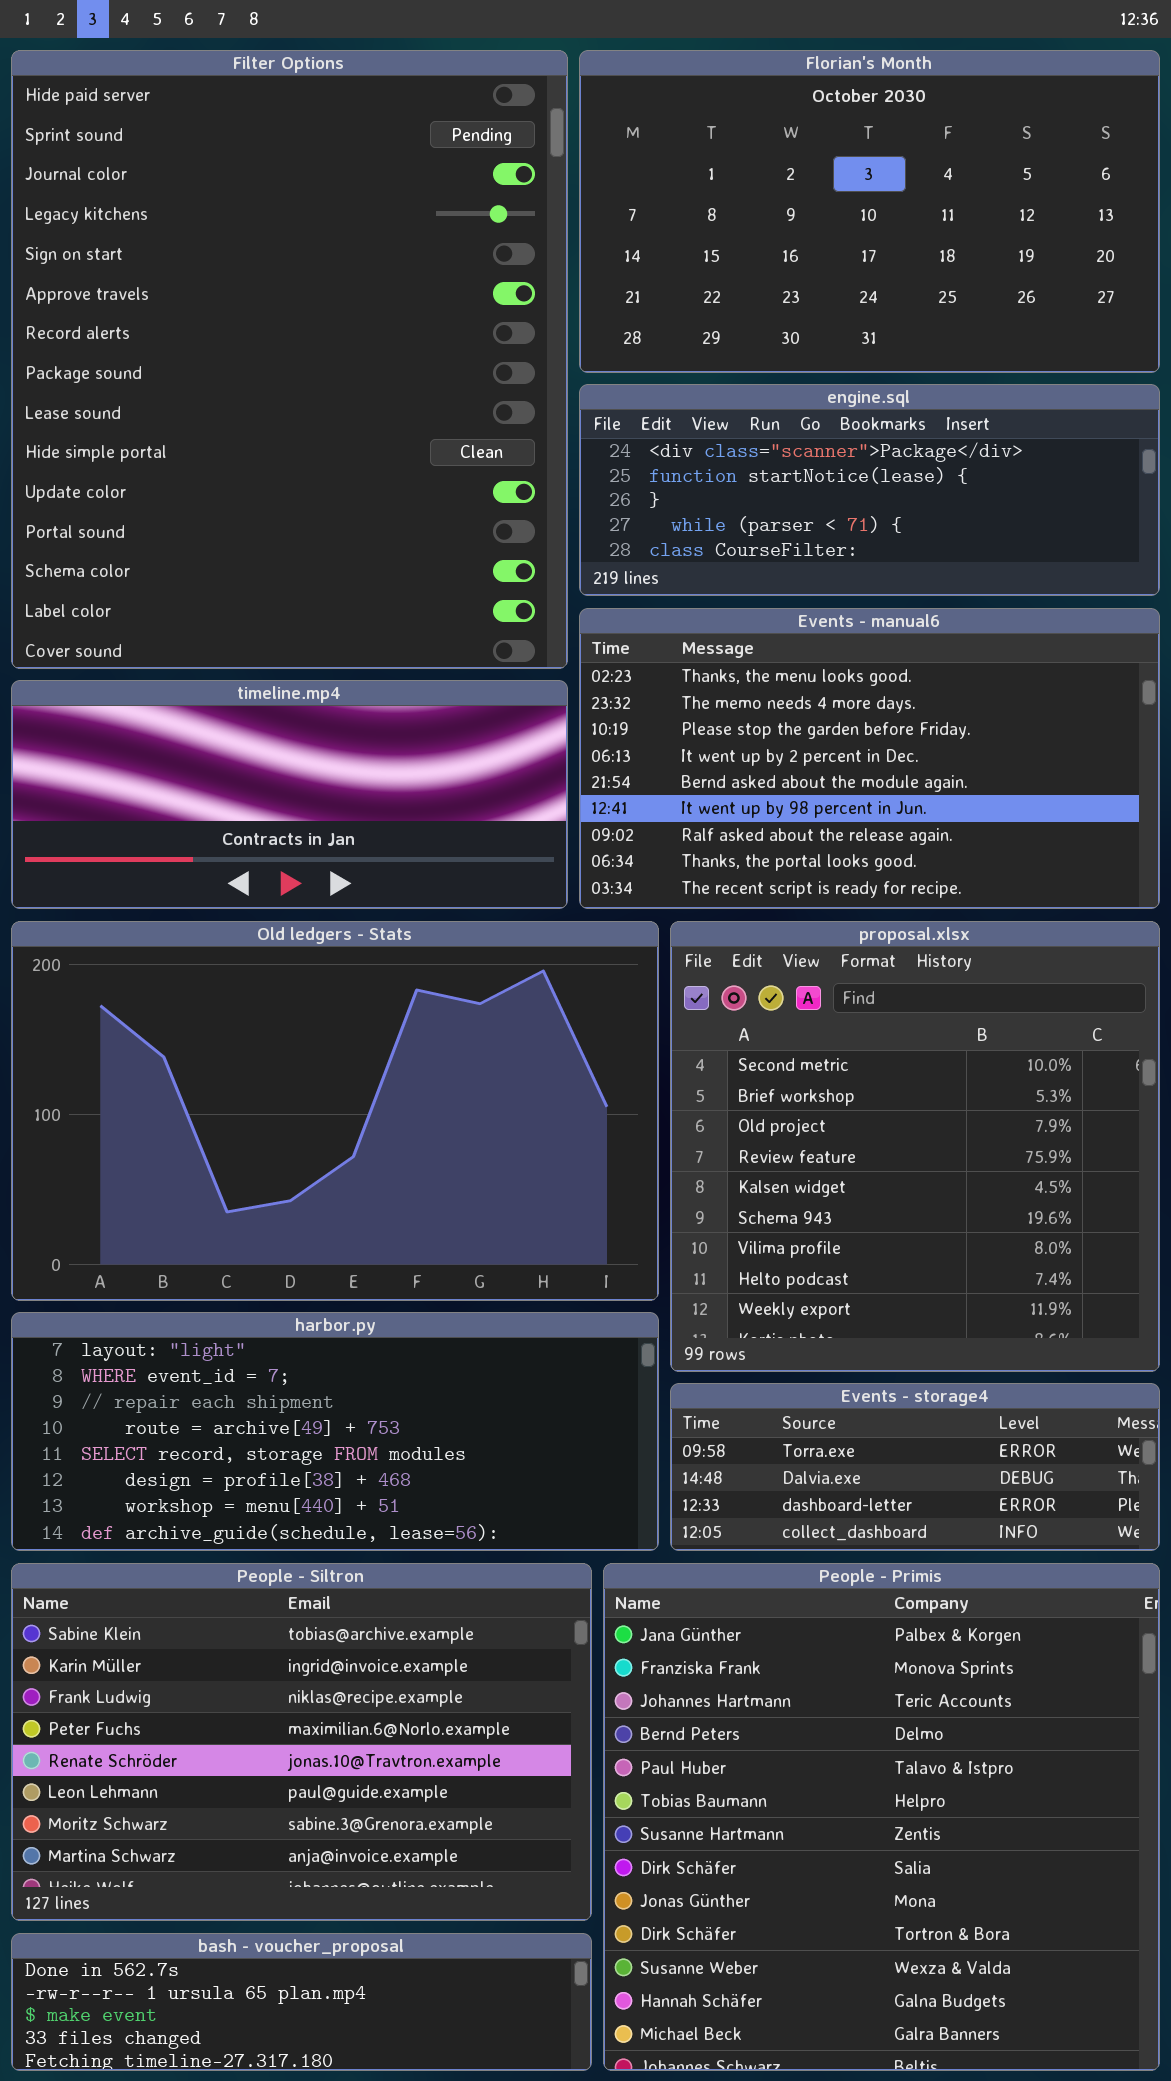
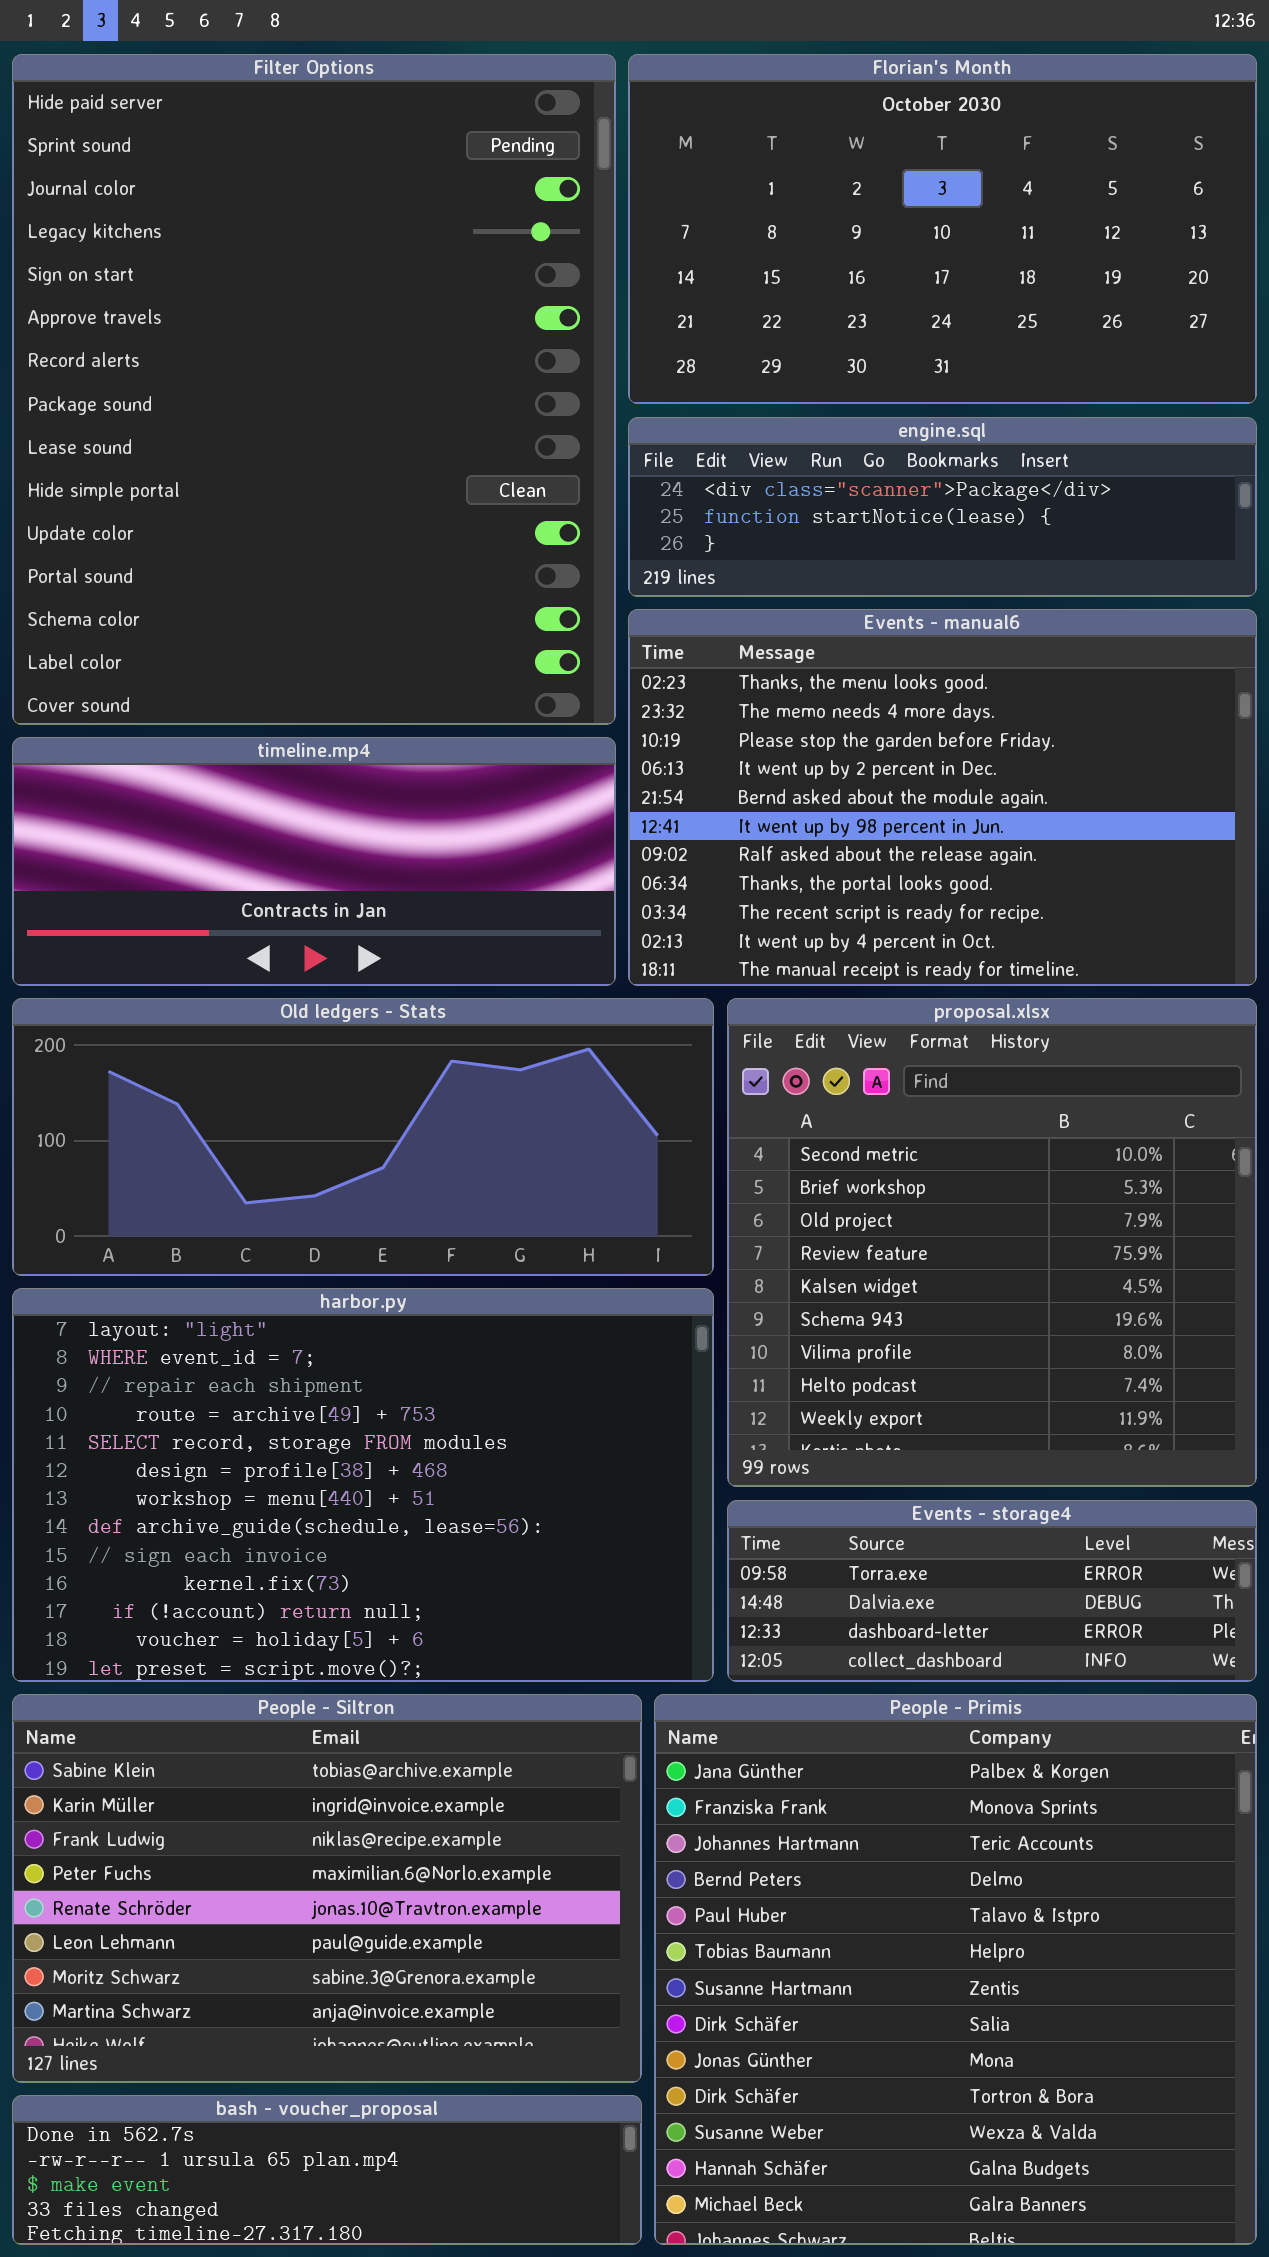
engine.sql: [579,384,1160,596] -> [628,417,1257,597], resized
Events - manual6: [579,608,1160,909] -> [628,609,1257,986], resized
Old ledgers - Stats: [11,921,659,1301] -> [12,998,714,1276], resized
harbor.py: [11,1312,659,1551] -> [12,1288,714,1682], resized

